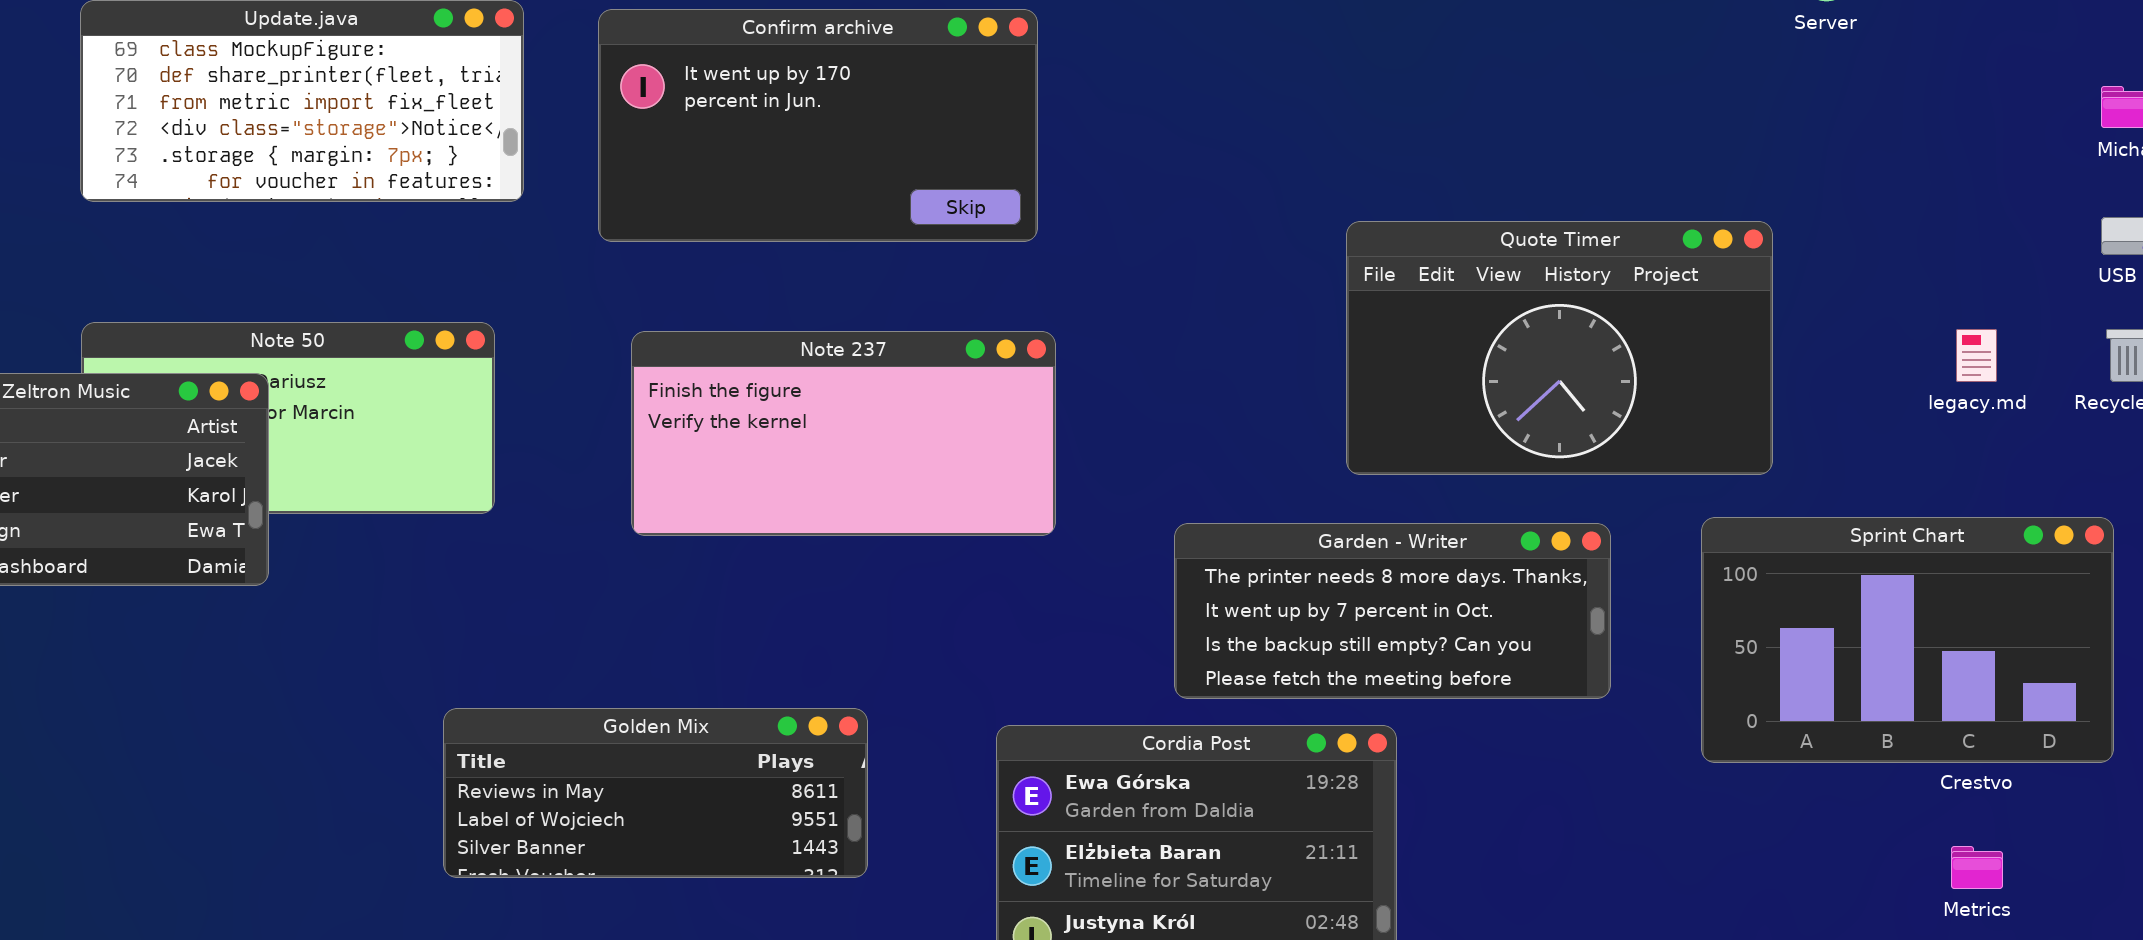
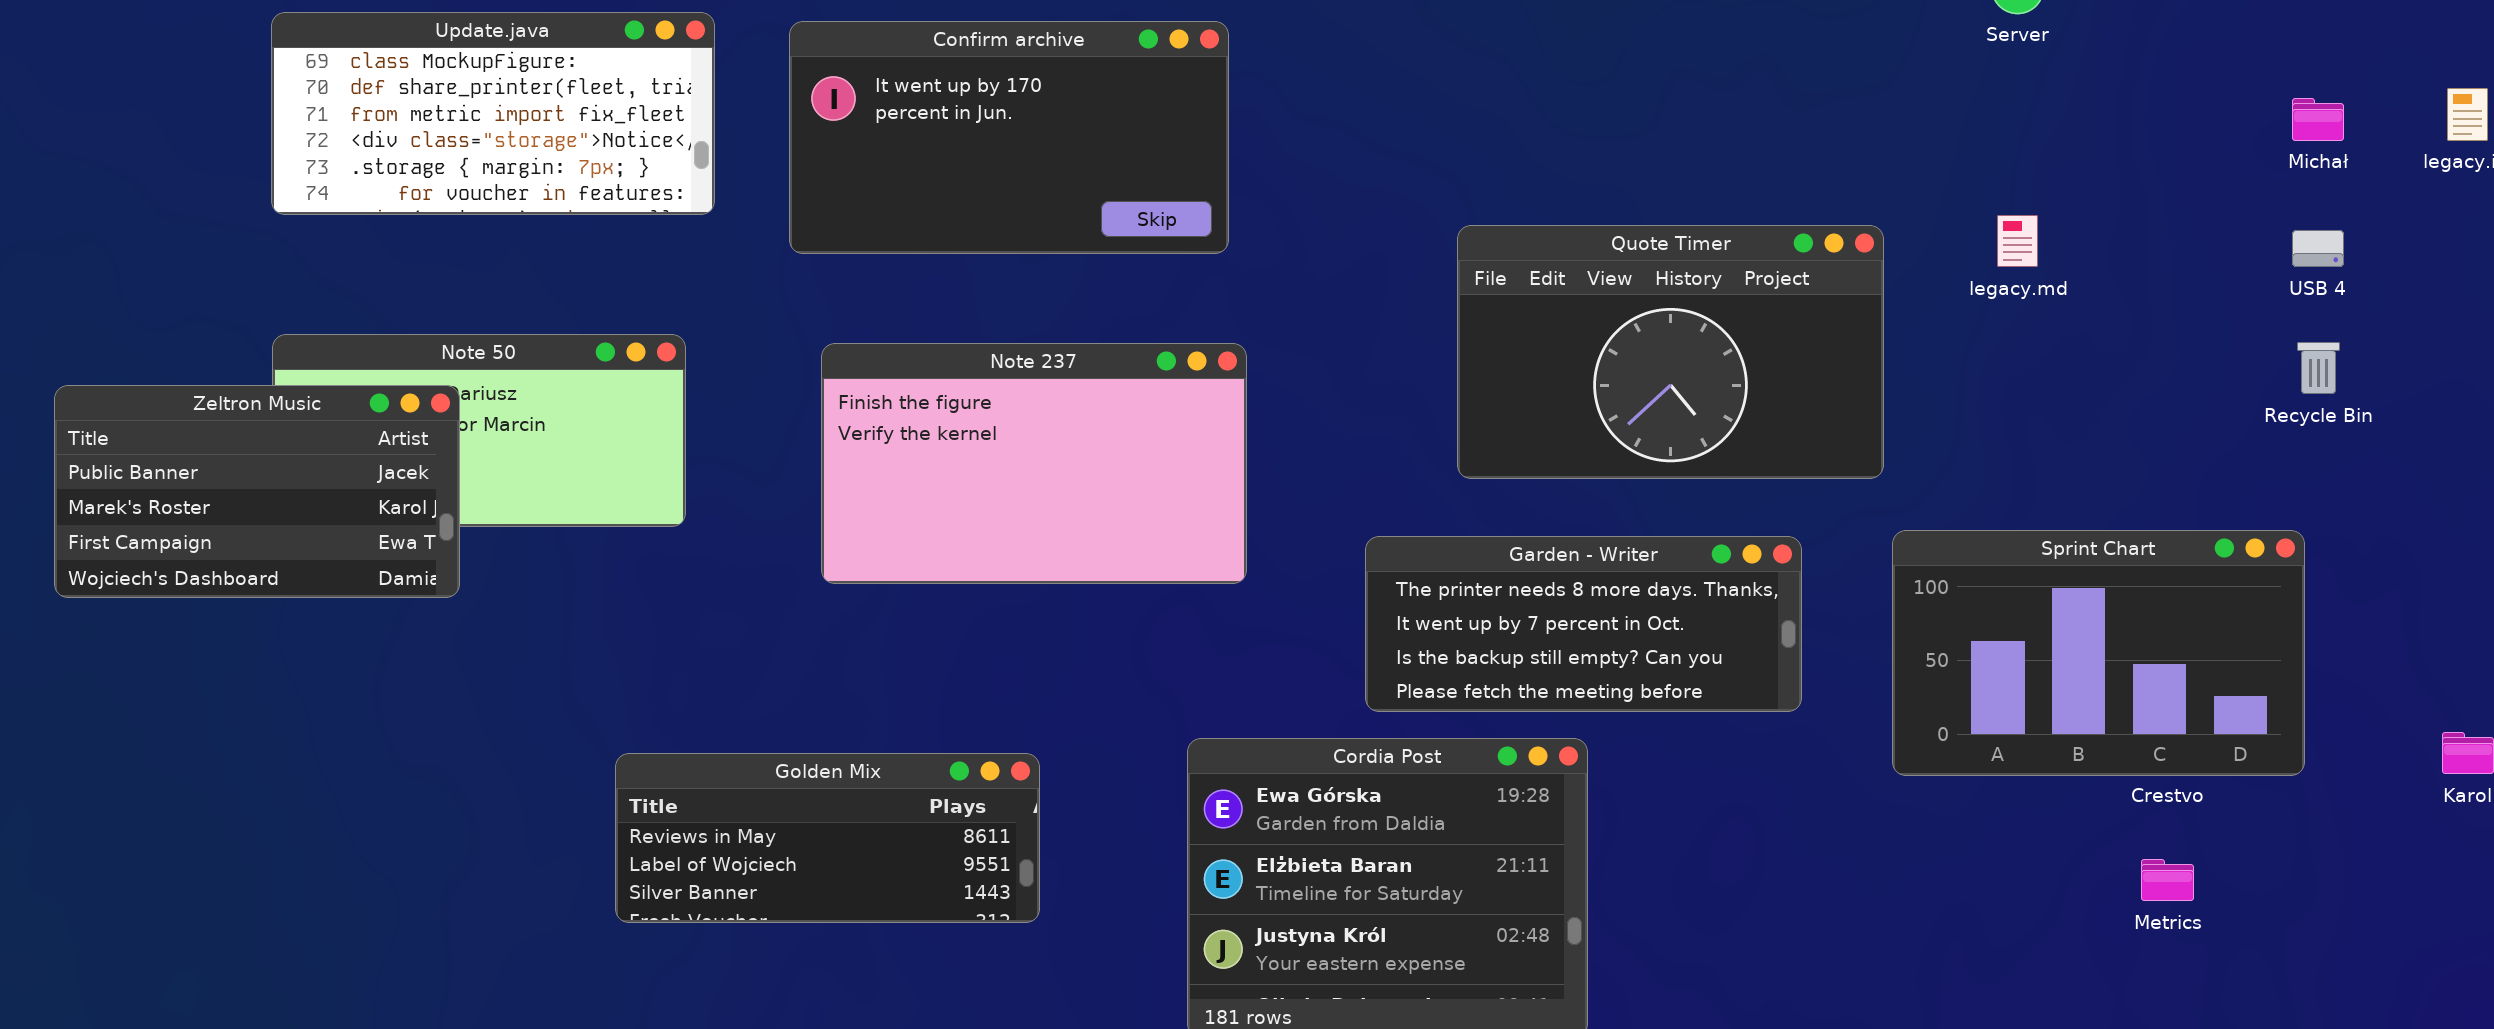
Quote Timer: [1346,221,1773,475] -> [1457,225,1884,479], moved
legacy.md: [1956,329,1997,382] -> [1997,215,2038,267], moved
Note 237: [631,331,1056,536] -> [821,343,1247,584], resized
Golden Mix: [443,708,868,878] -> [615,753,1040,923], moved

